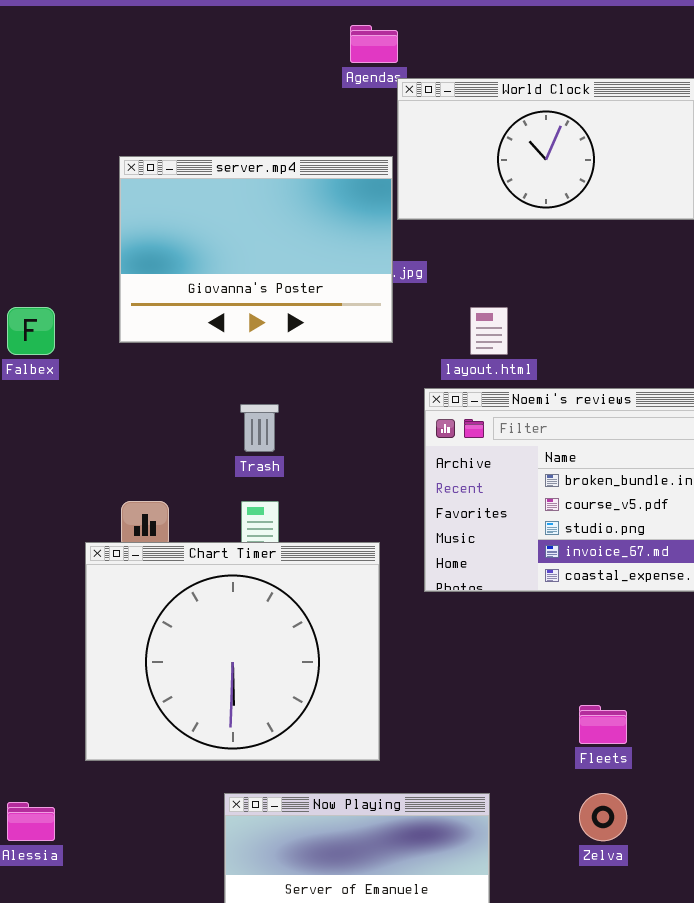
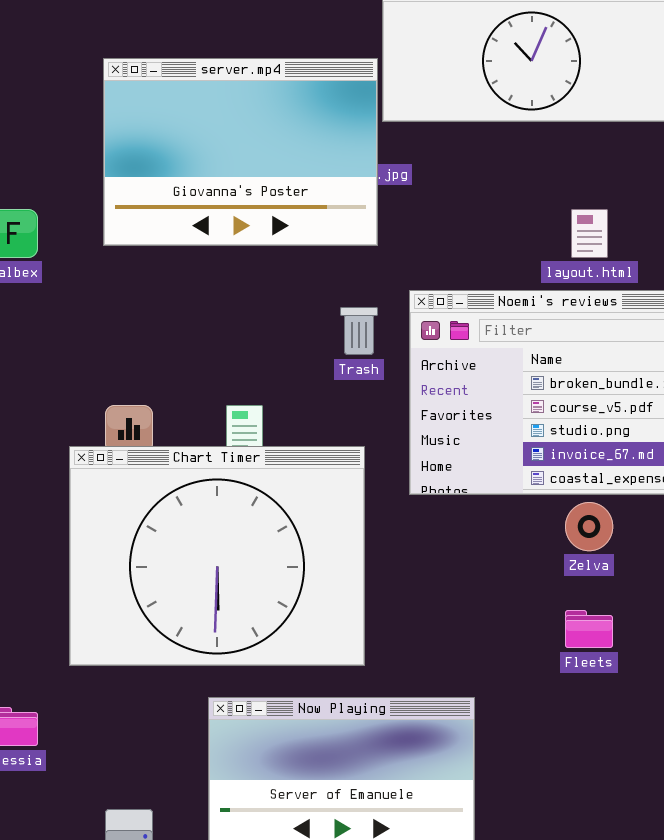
layout.html: [470,307,508,355] -> [571,209,608,258], moved
Trash: [240,404,279,452] -> [340,307,378,355], moved
Zelva: [579,793,627,841] -> [565,502,613,551], moved

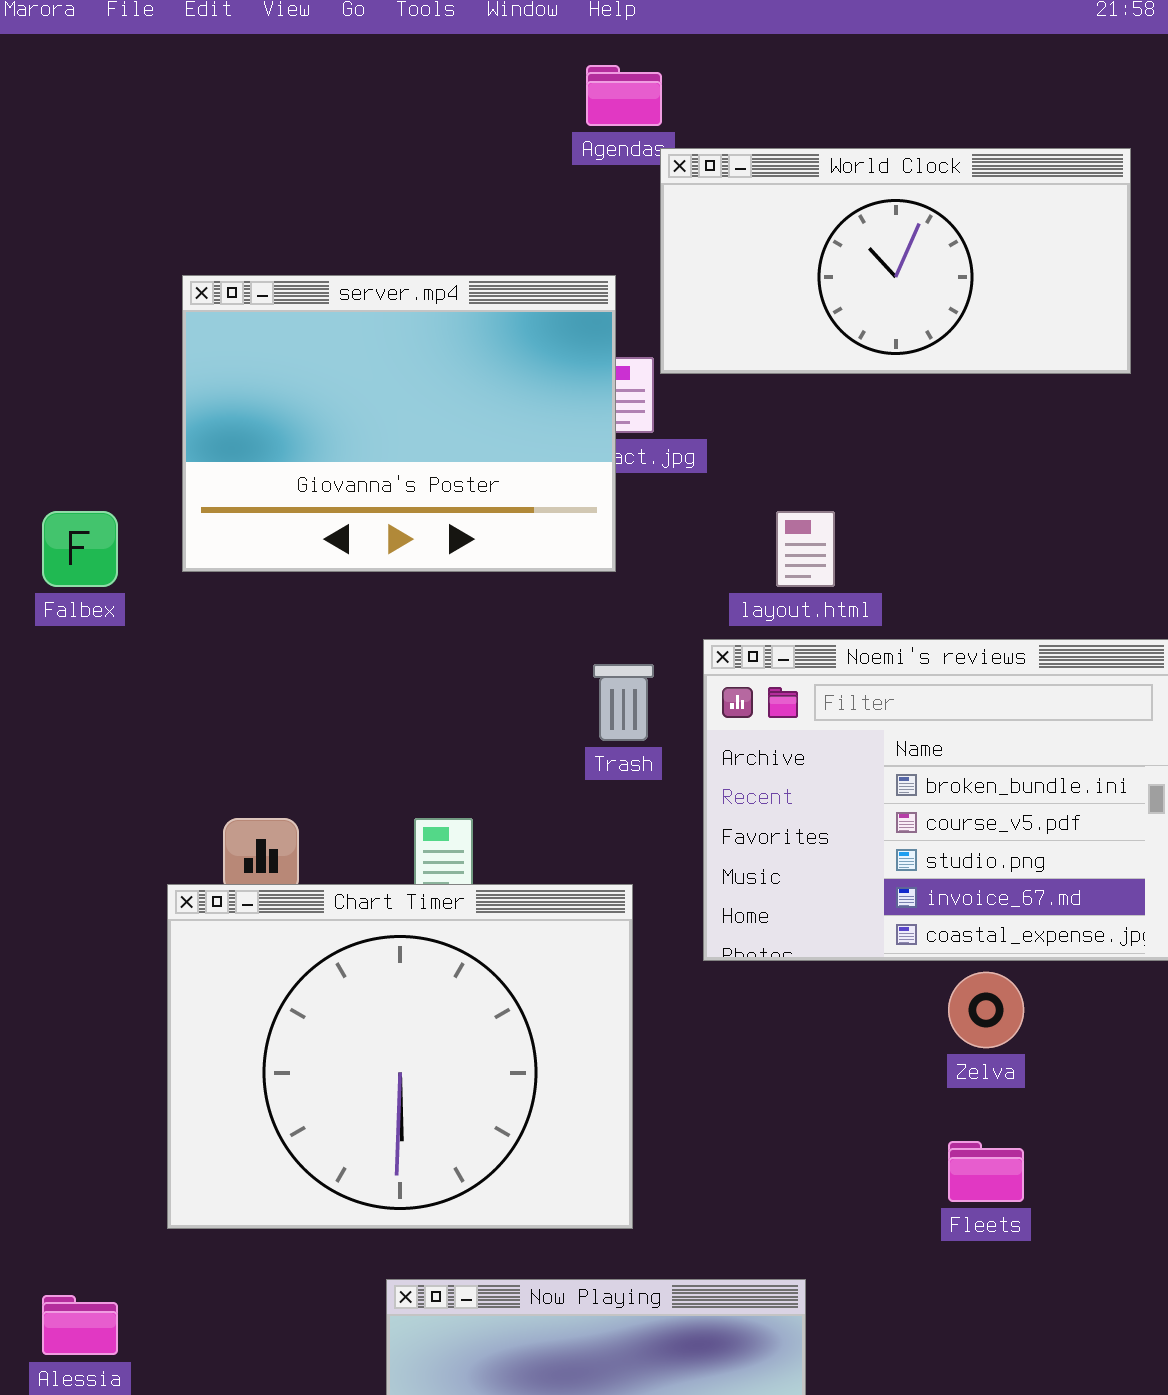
server.mp4: [103,58,378,246] -> [182,275,616,572], moved
layout.html: [571,209,608,258] -> [776,511,835,587], moved

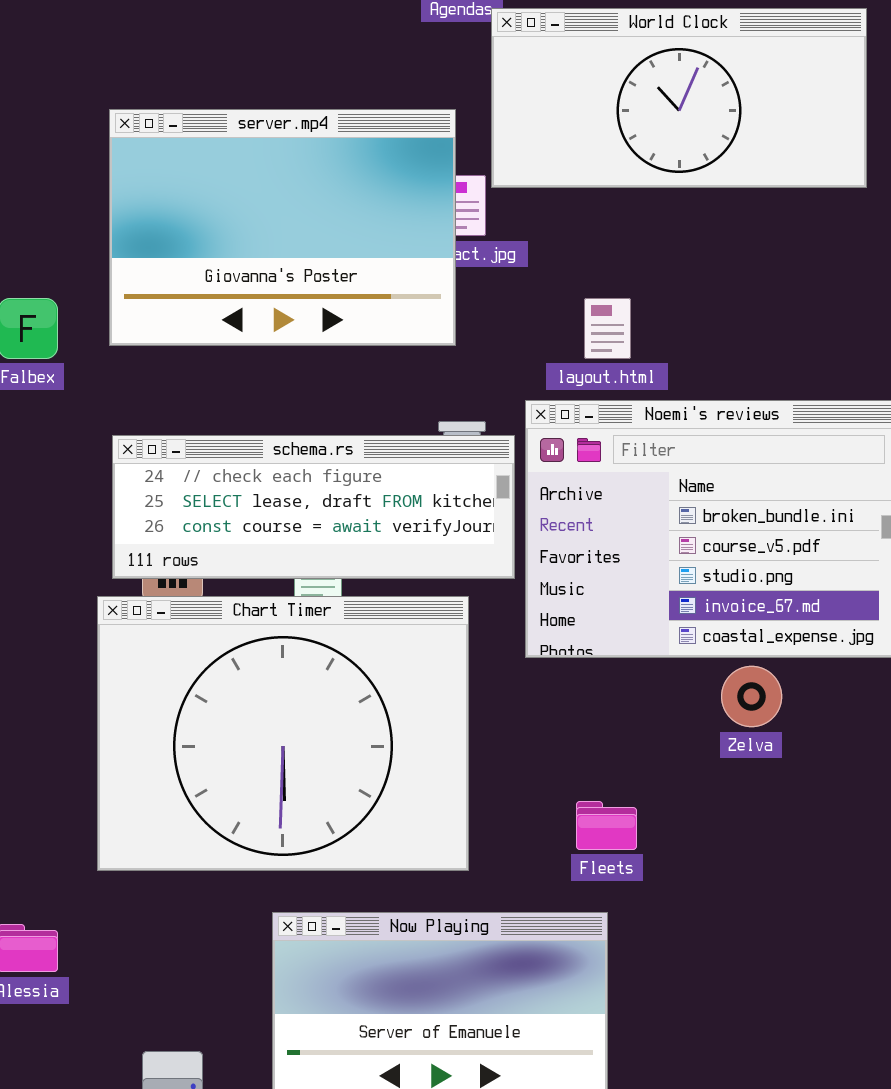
schema.rs: none -> [112,435,515,579], opened
Fleets: [948,1141,1024,1202] -> [576,801,637,850], moved

